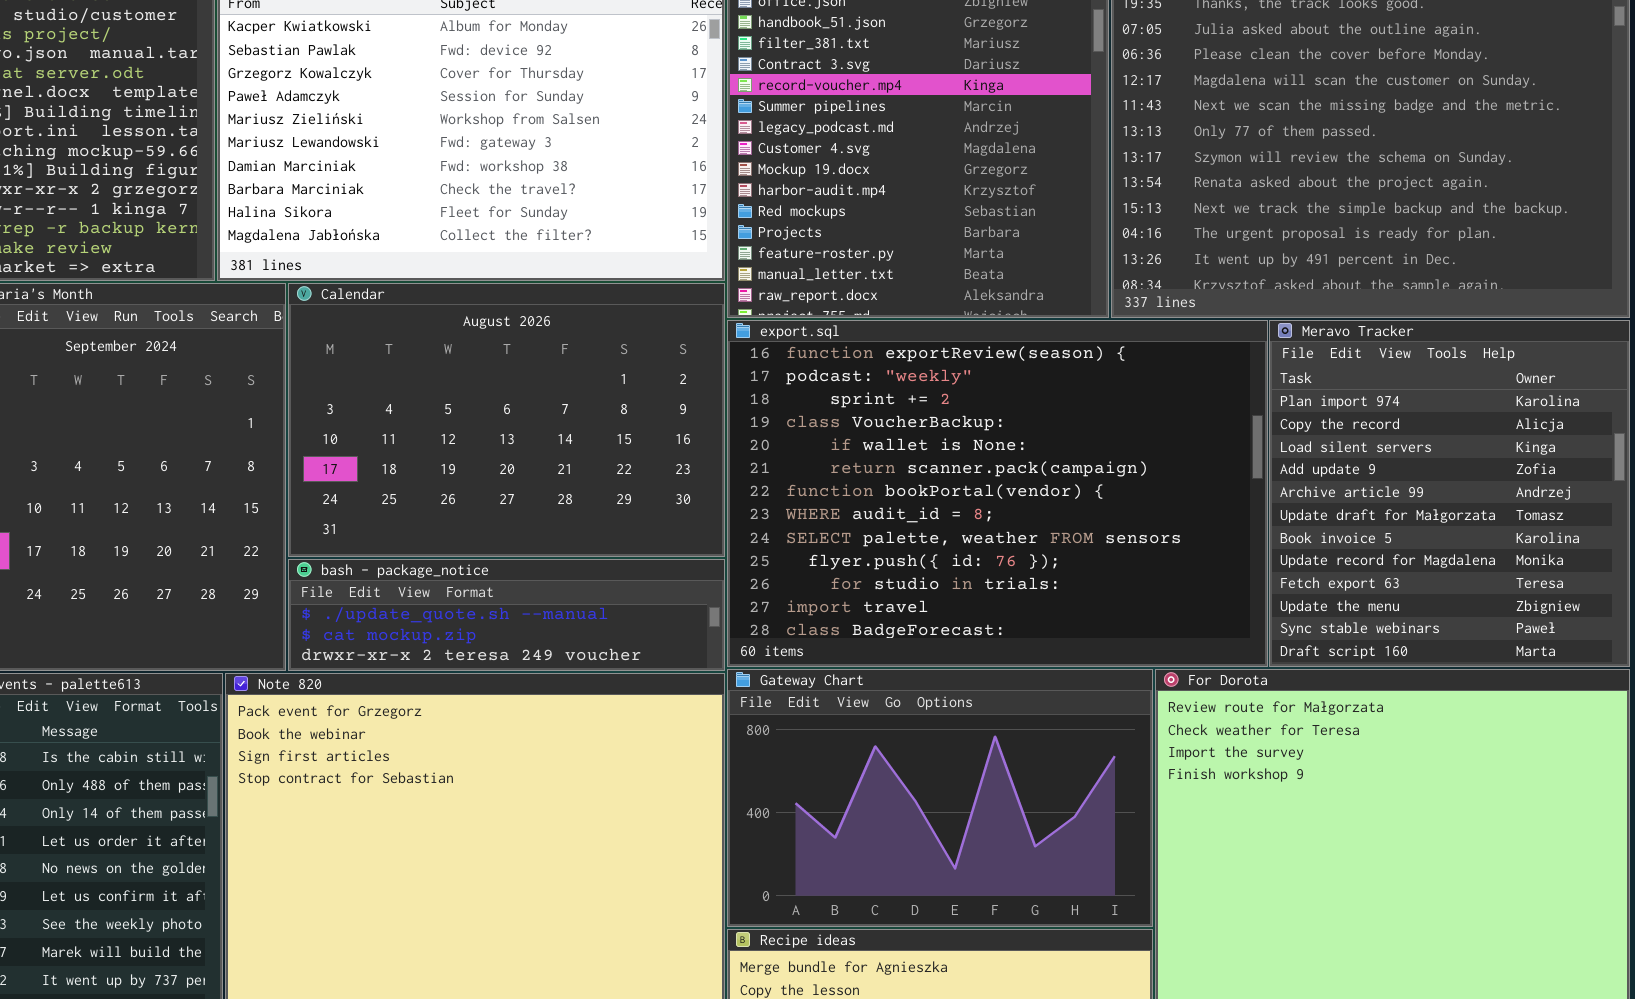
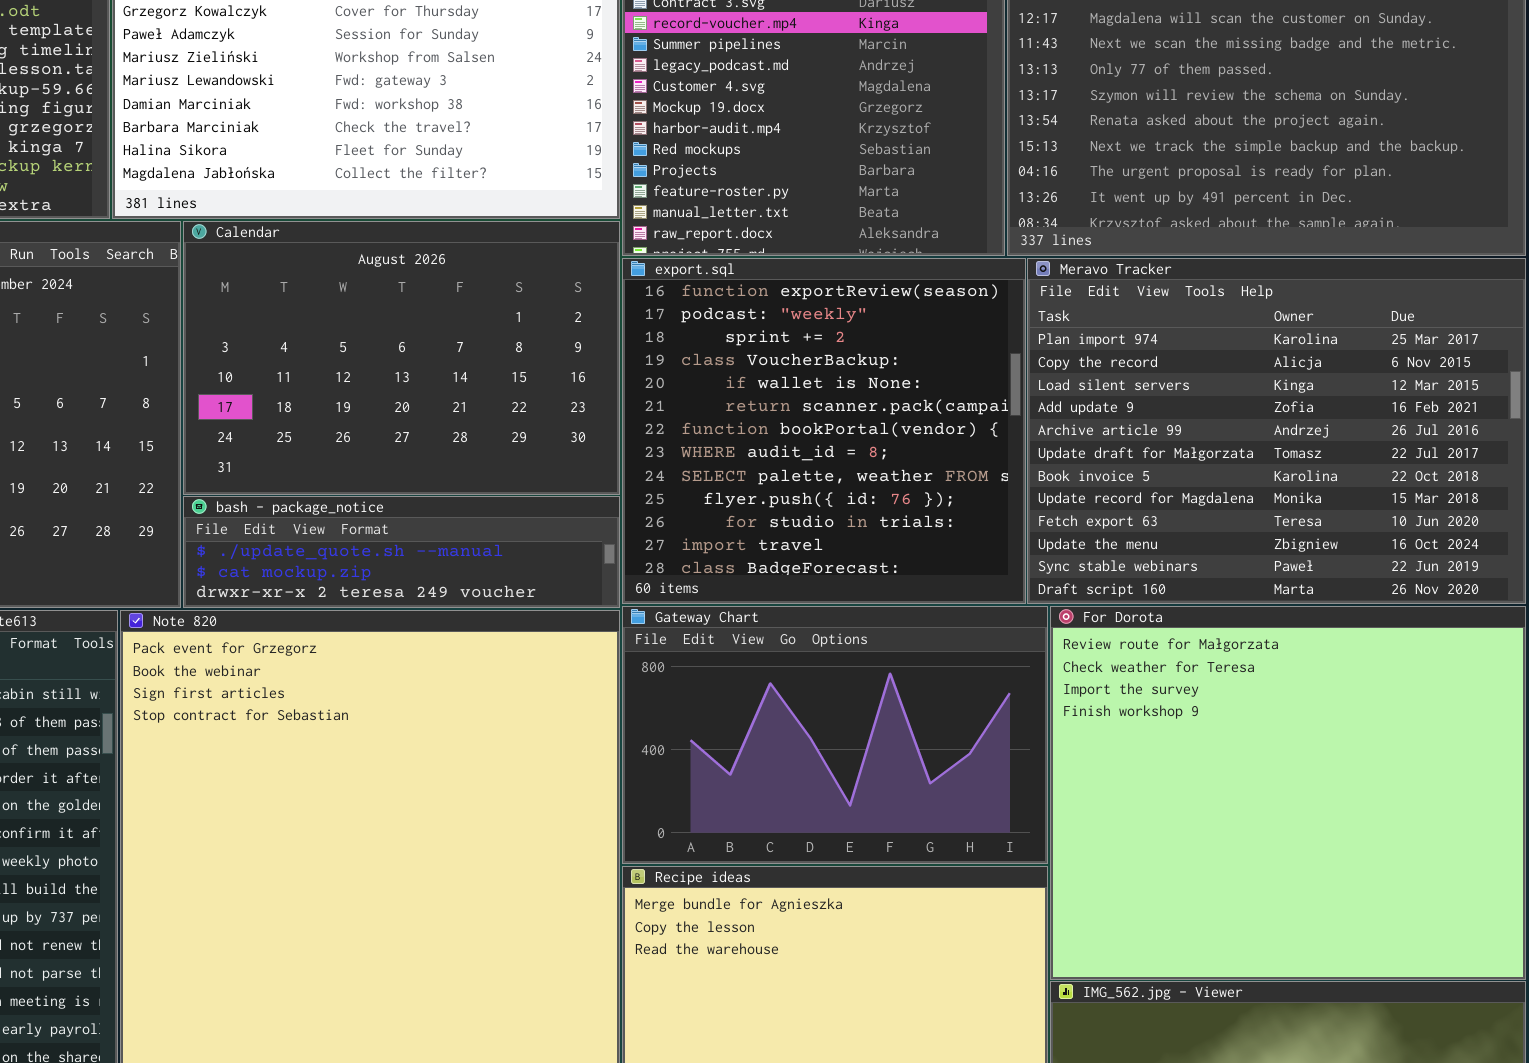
export.sql: [727,320,1268,667] -> [622,258,1026,604], resized
Meravo Tracker: [1269,320,1630,667] -> [1027,258,1526,604], resized

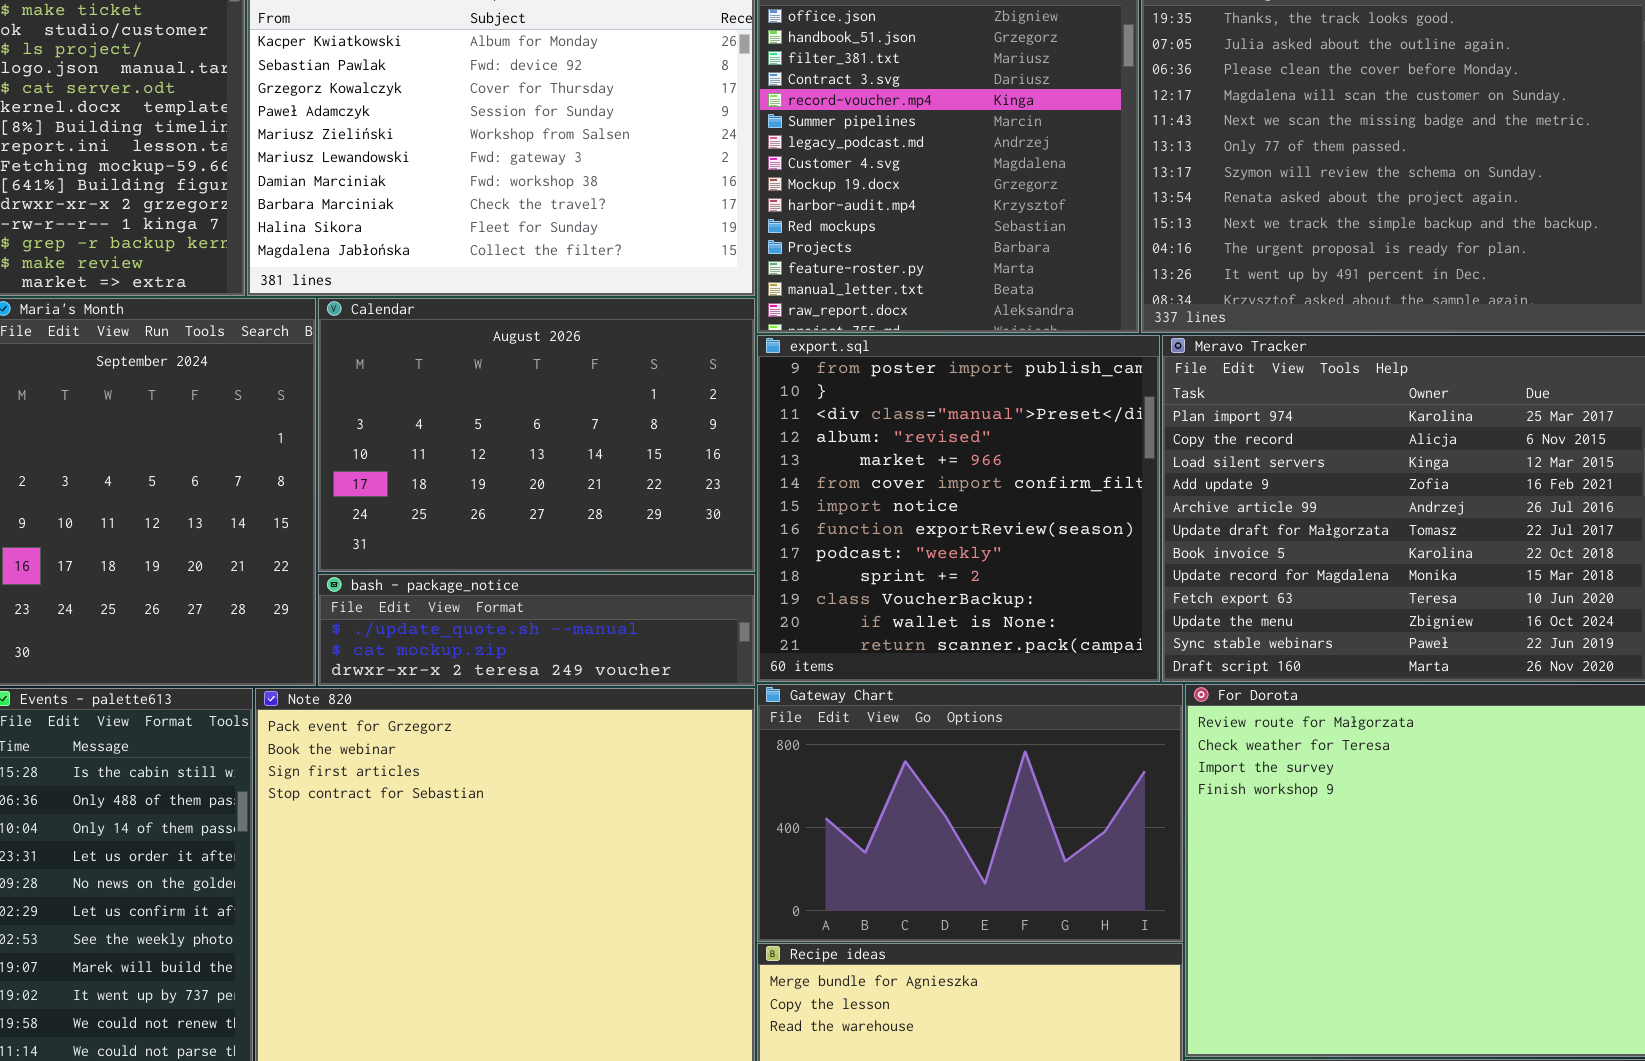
export.sql: [622,258,1026,604] -> [757,335,1160,682], scrolled up 7 rows

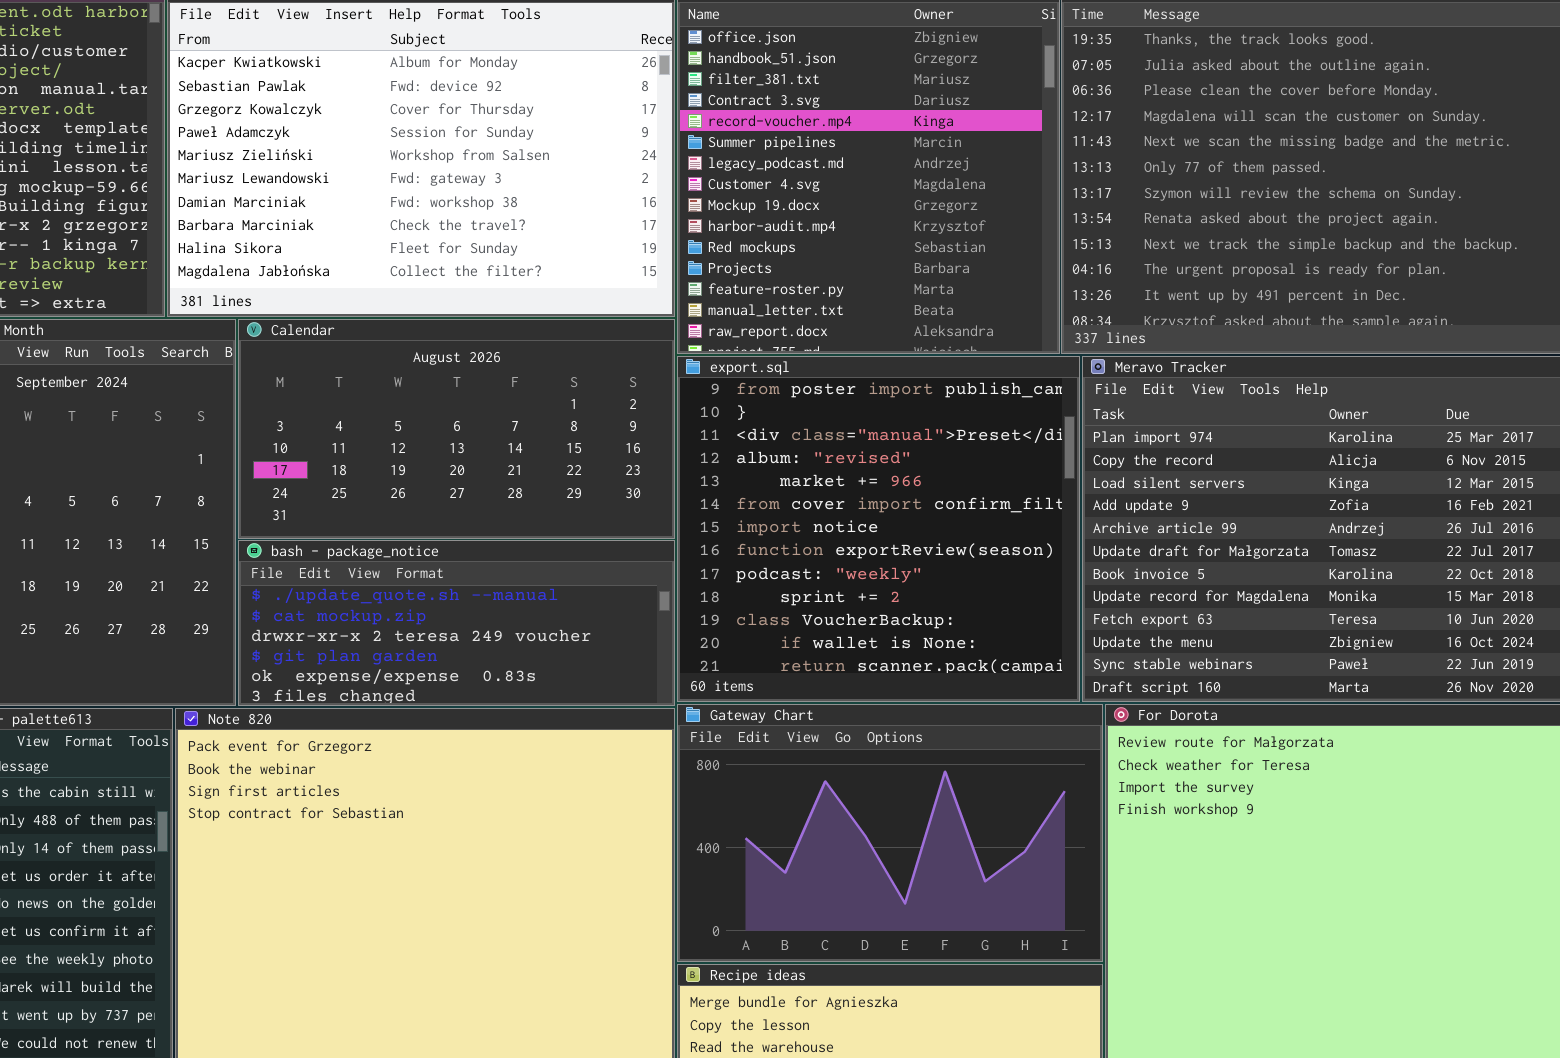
Calendar: [318,298,755,572] -> [238,319,675,539], resized
bash - package_notice: [318,574,755,686] -> [238,540,675,706], resized

